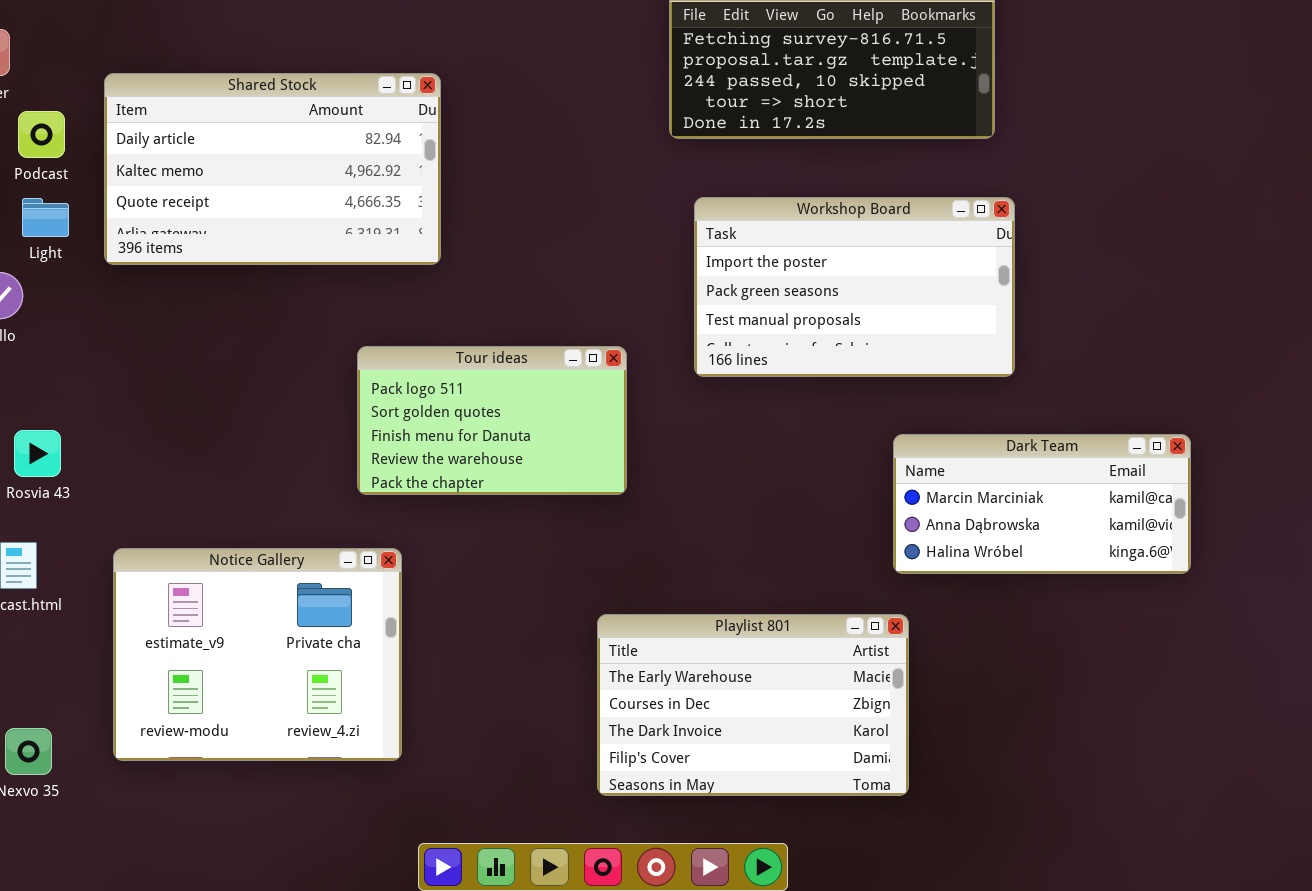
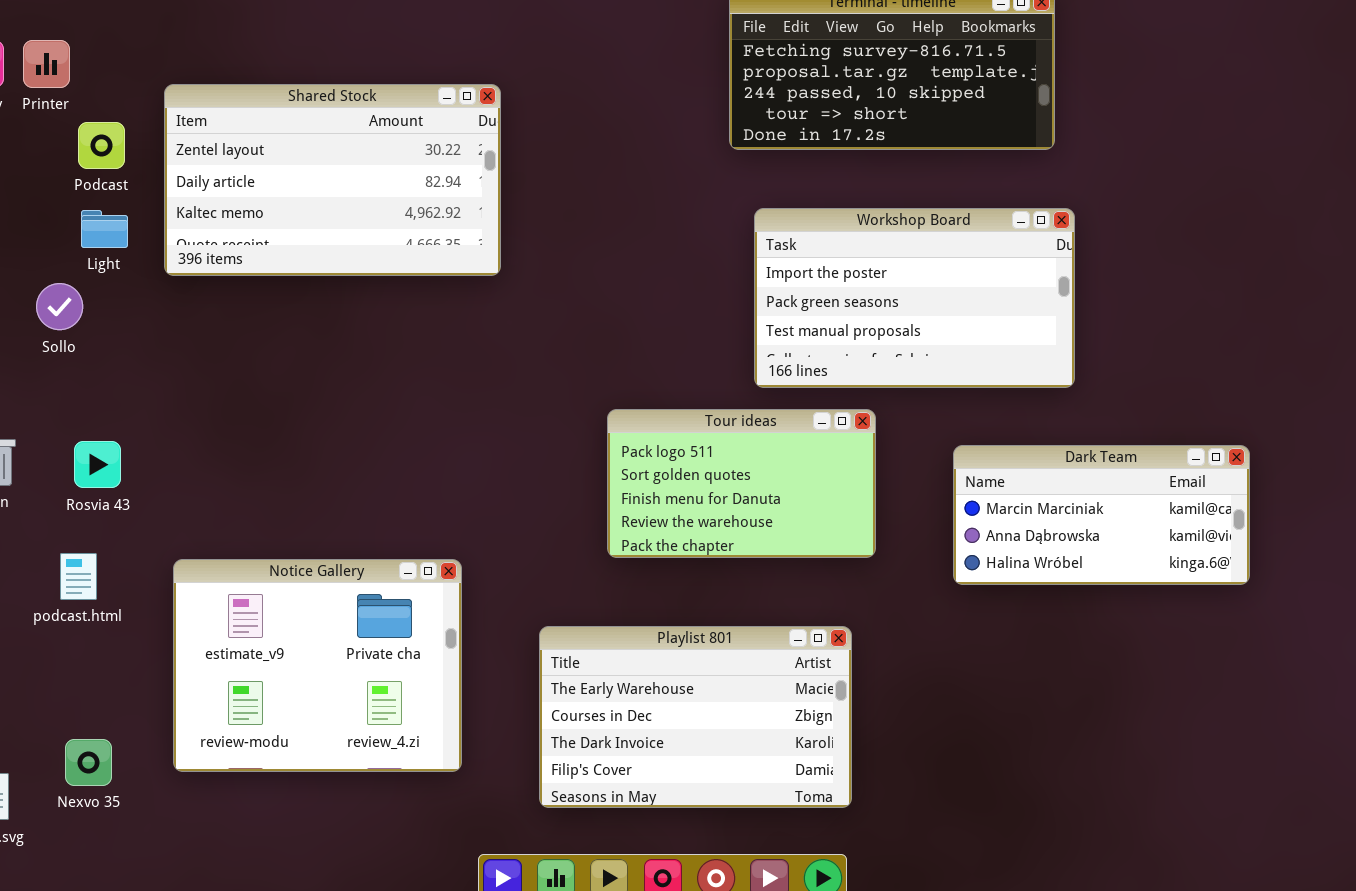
Shared Stock: [104,73,441,265] -> [164,84,501,276], scrolled up 1 row
Tour ideas: [357,346,627,495] -> [607,409,876,558], moved
Playlist 801: [597,614,909,796] -> [539,626,852,808], moved

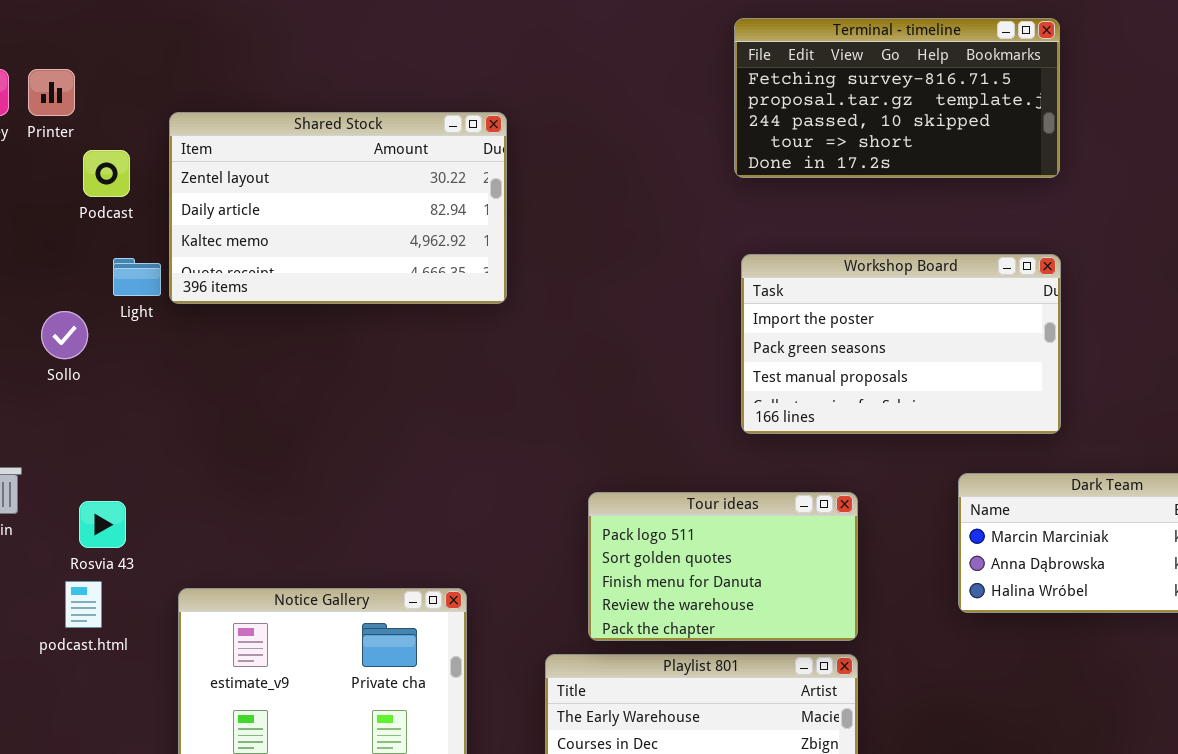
Workshop Board: [754,208,1075,388] -> [741,254,1061,434], moved
Light: [81,210,128,248] -> [113,258,161,296], moved
Tour ideas: [607,409,876,558] -> [588,492,858,641], moved
Rosvia 43: [74,441,121,488] -> [79,501,126,548], moved

